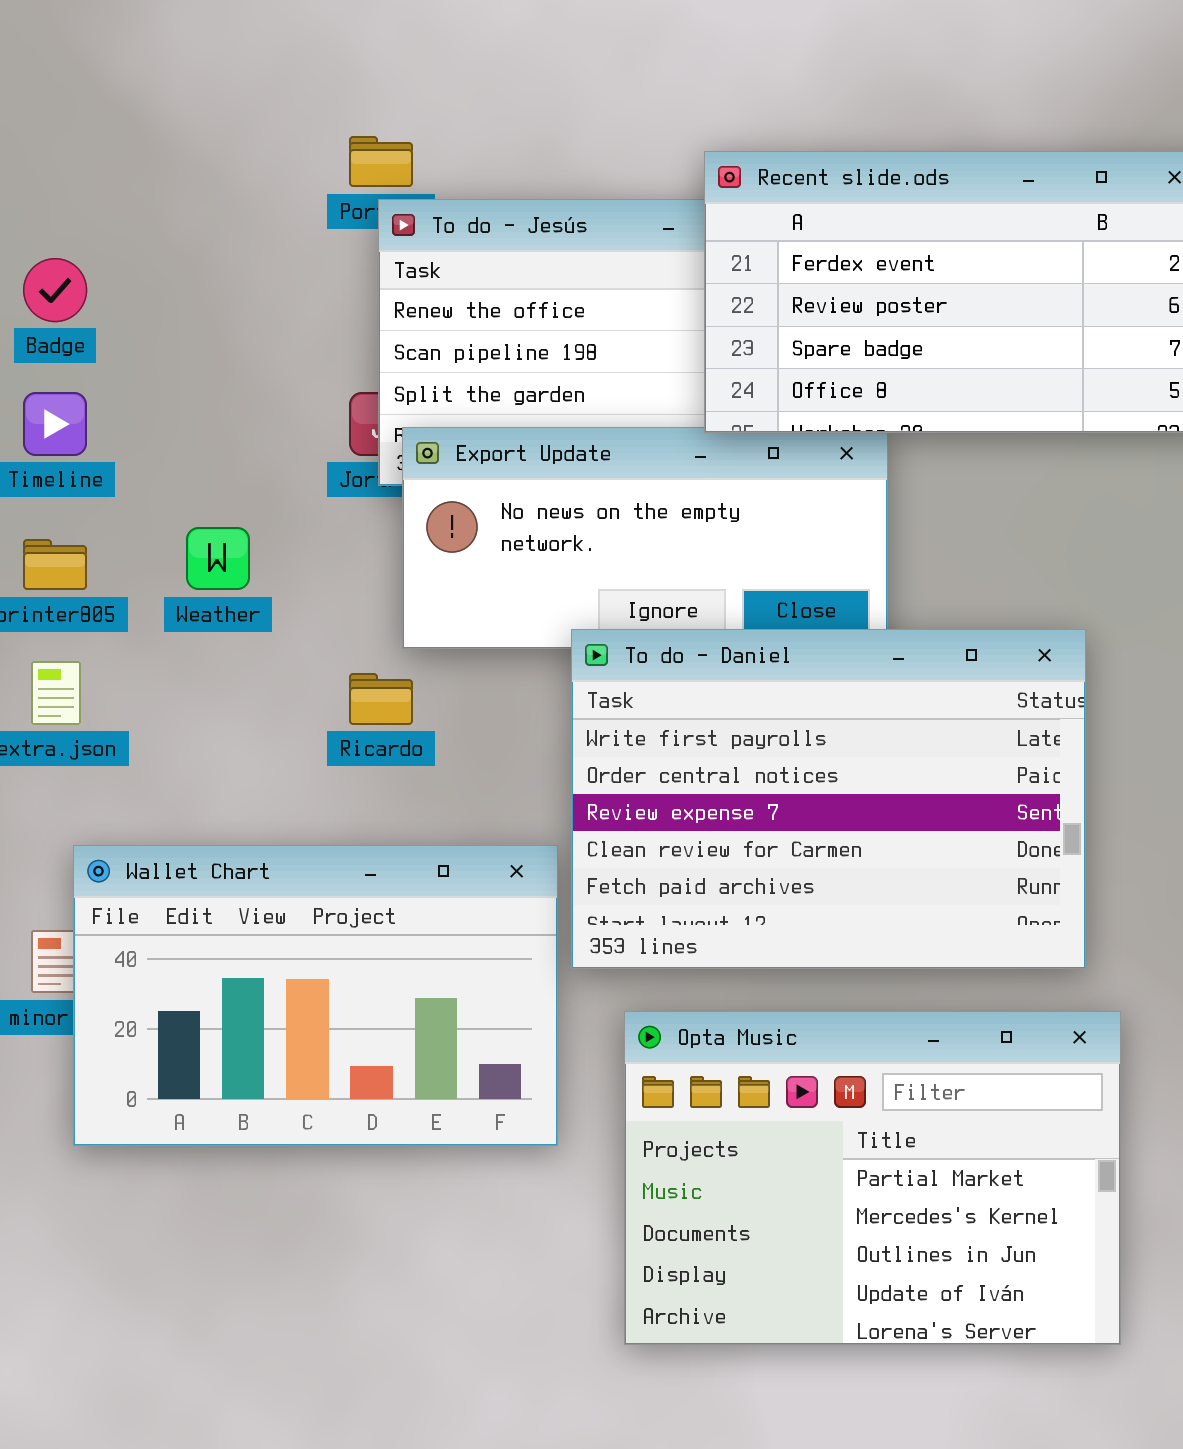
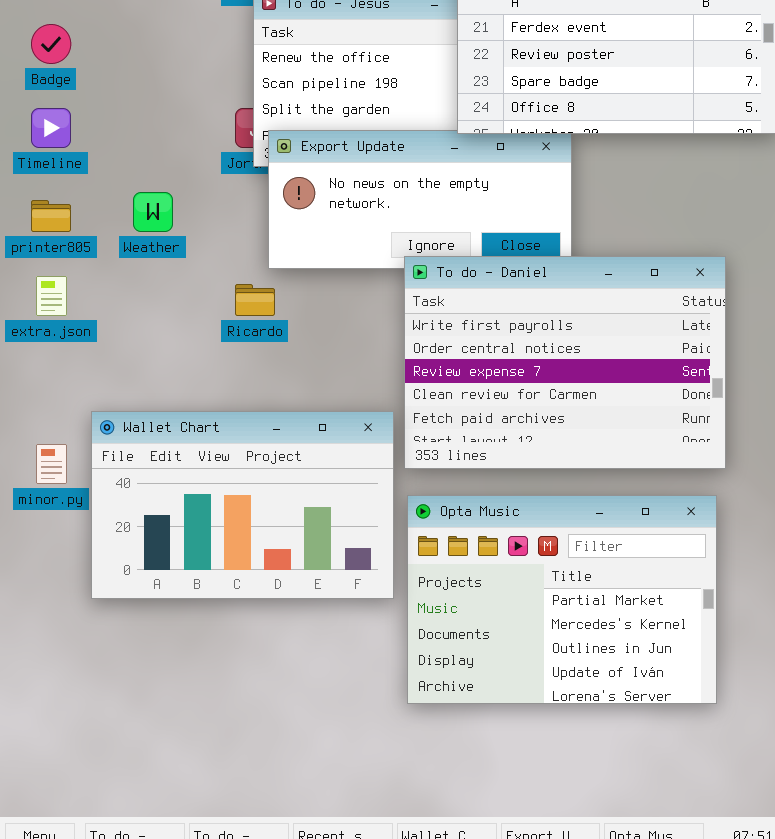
To do - Daniel: [571,629,1086,969] -> [404,256,726,469], moved
Wallet Chart: [73,845,558,1146] -> [91,411,394,599], moved

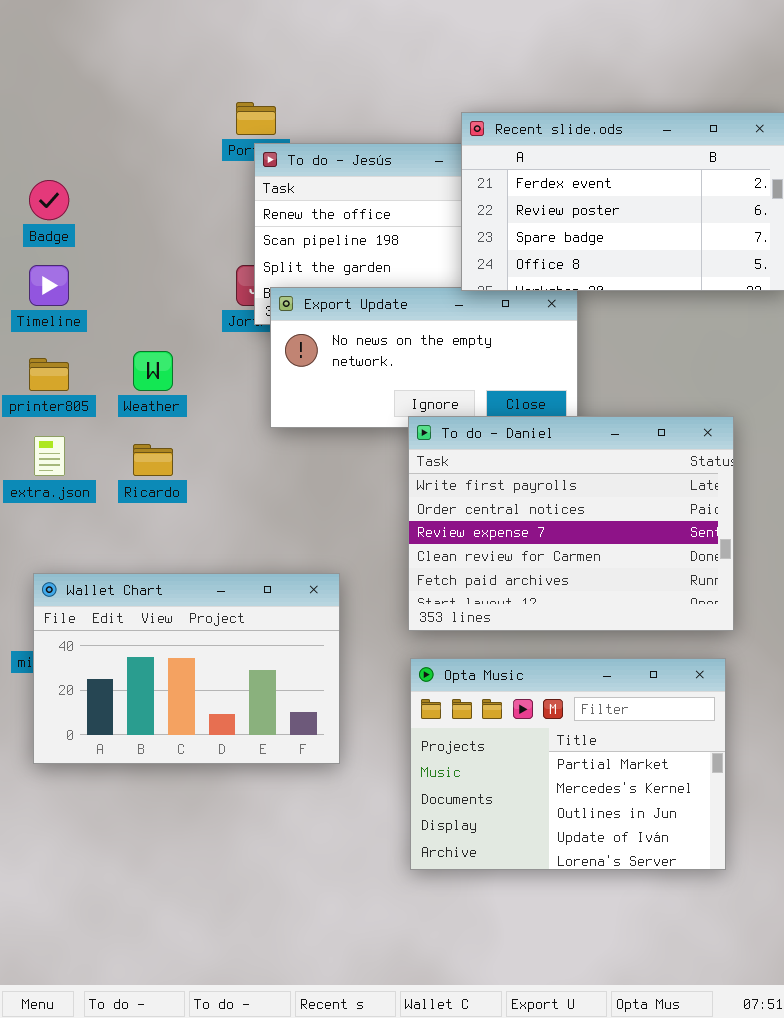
Ricardo: [235,284,275,316] -> [133,444,173,476], moved
Wallet Chart: [91,411,394,599] -> [33,573,340,764], moved

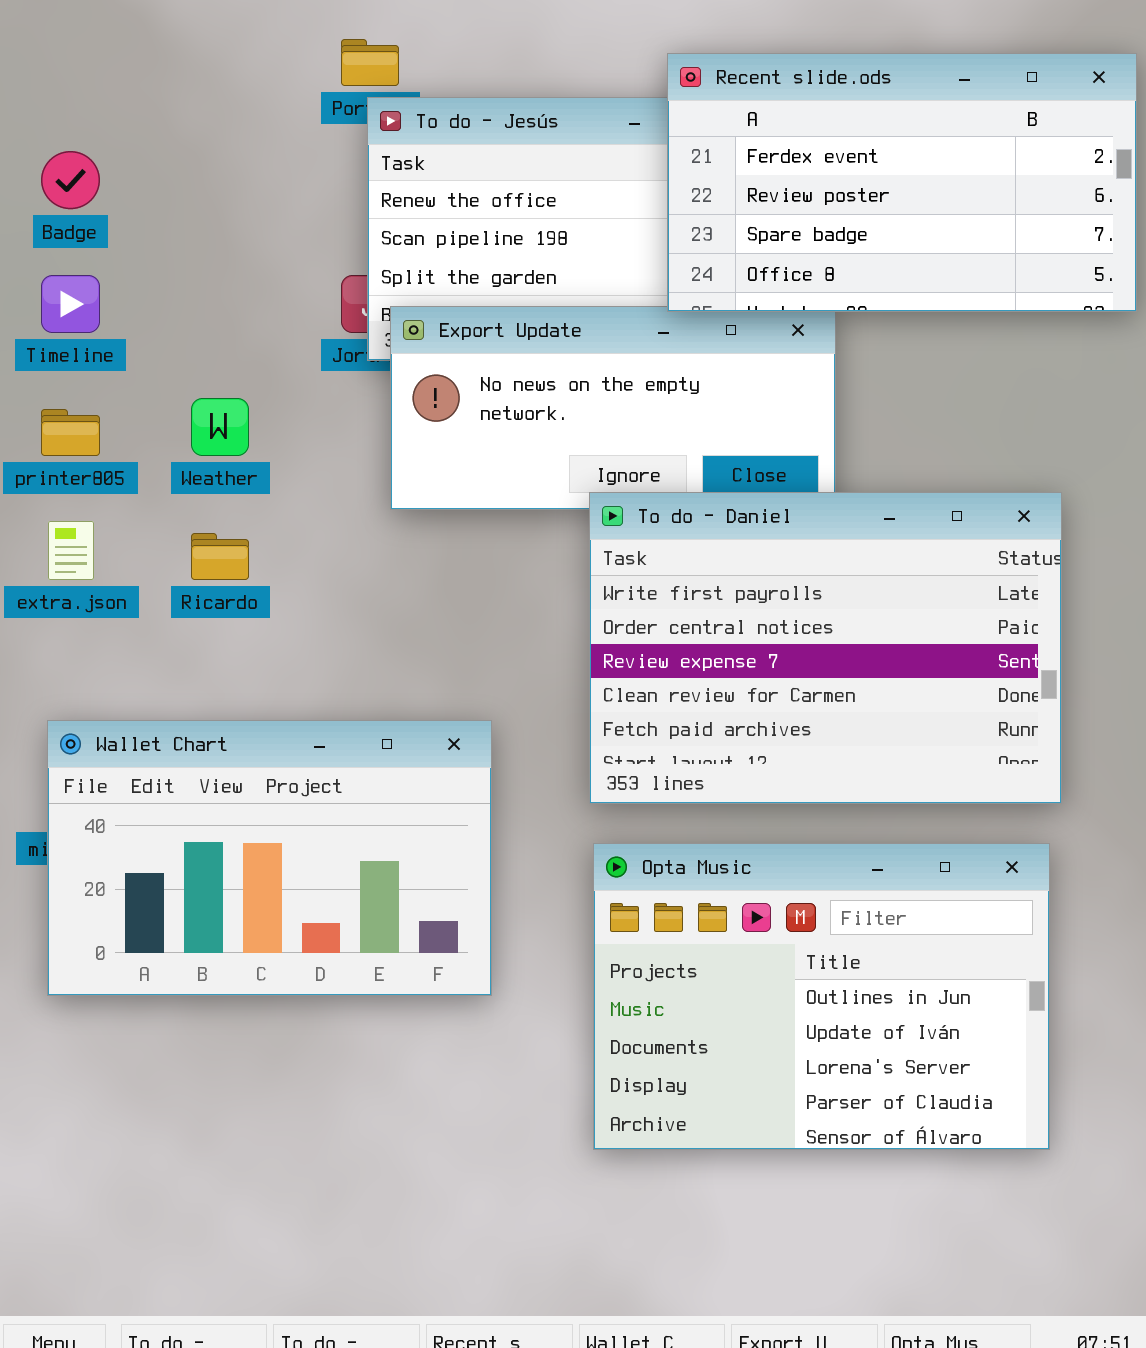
Opta Music: [410,658,726,870] -> [593,843,1050,1150], scrolled down 2 rows

